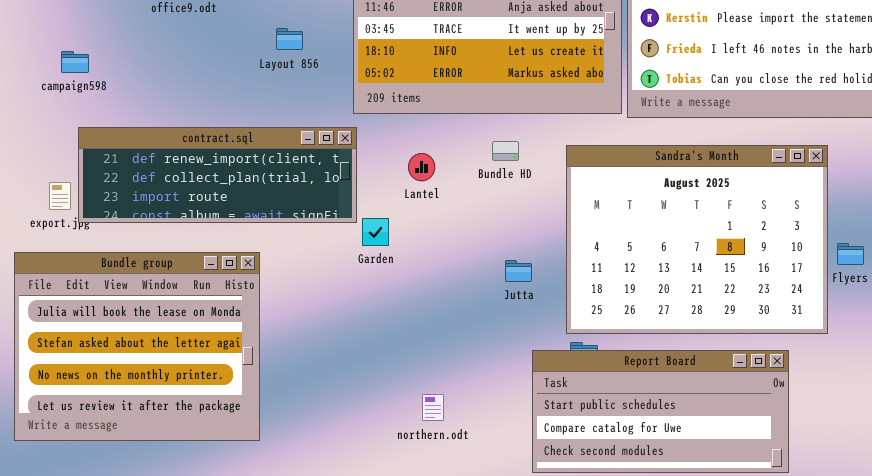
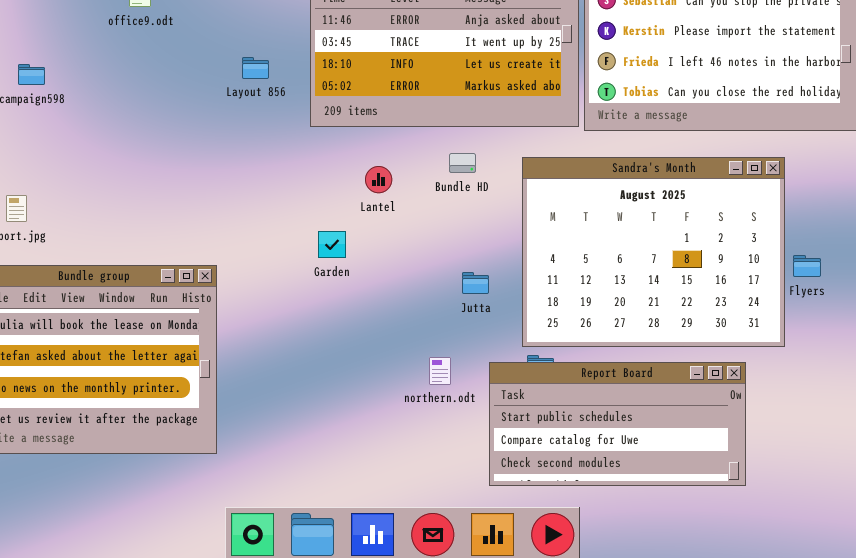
Layout 856: [276,28,303,50] -> [242,57,269,79], moved
contract.sql: [78,127,357,223] -> none, closed
northern.odt: [422,394,444,421] -> [429,357,451,385], moved

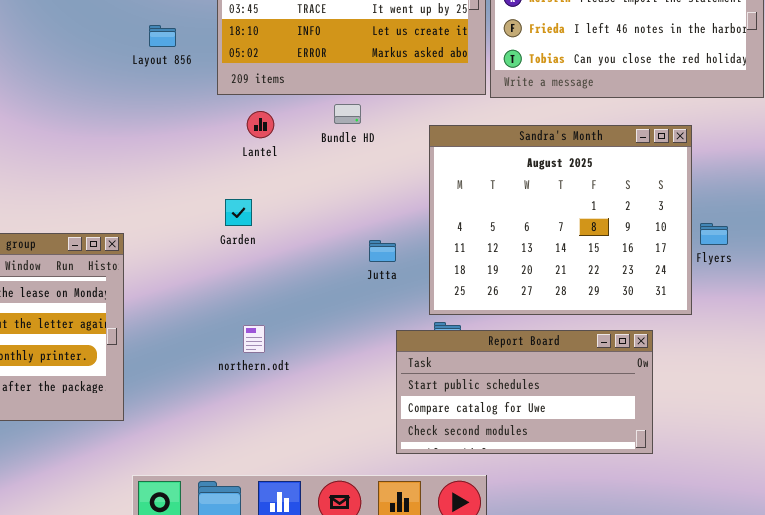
Bundle HD: [449,153,476,173] -> [334,104,361,124], moved
Lantel: [365,166,392,193] -> [247,111,274,138], moved
northern.odt: [429,357,451,385] -> [243,325,265,353], moved

